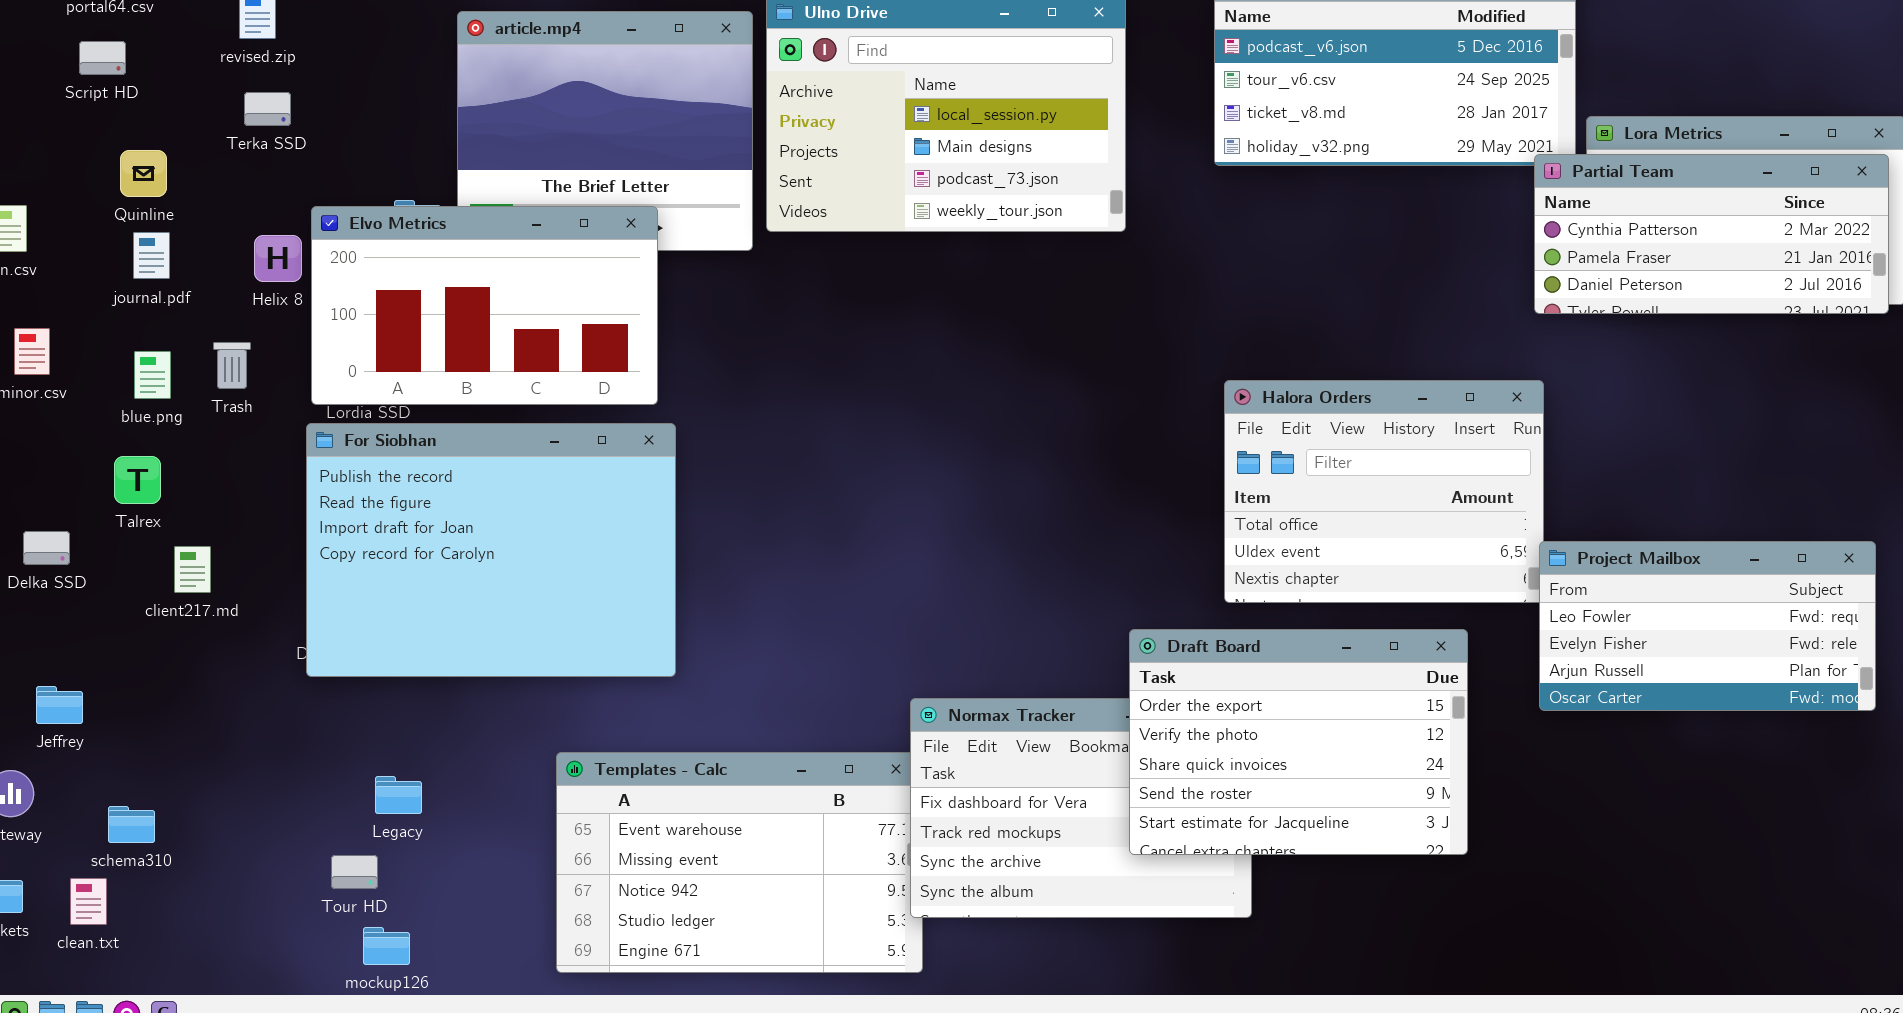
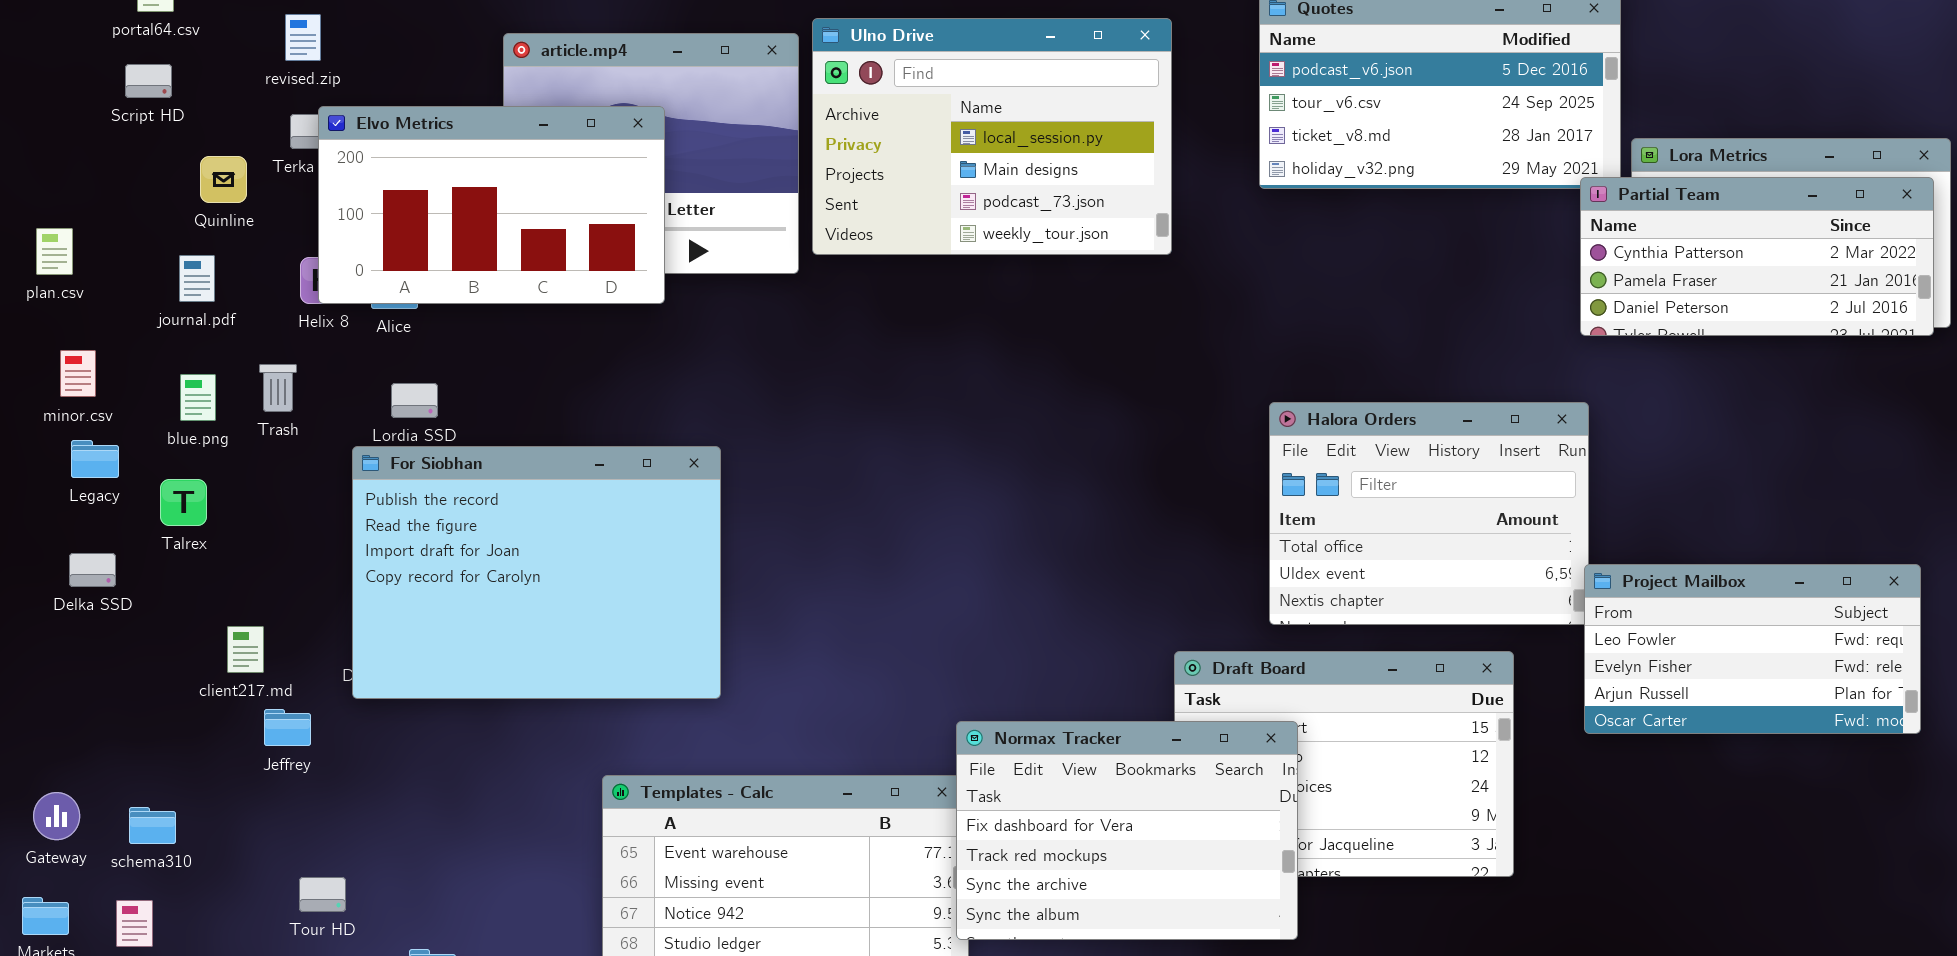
Quinline: [120,150,167,197] -> [200,156,247,203], moved
Elvo Metrics: [311,206,658,405] -> [318,106,665,304], moved
client217.md: [174,546,211,593] -> [227,626,264,673], moved
Jeffrey: [36,686,83,724] -> [264,709,311,746], moved
Normax Tracker: [910,698,1252,918] -> [956,721,1298,940], raised
Legacy: [375,776,422,814] -> [71,440,119,478], moved
schema310: [108,806,155,843] -> [129,807,176,844], moved
Tour HD: [331,855,378,889] -> [299,877,346,912], moved

